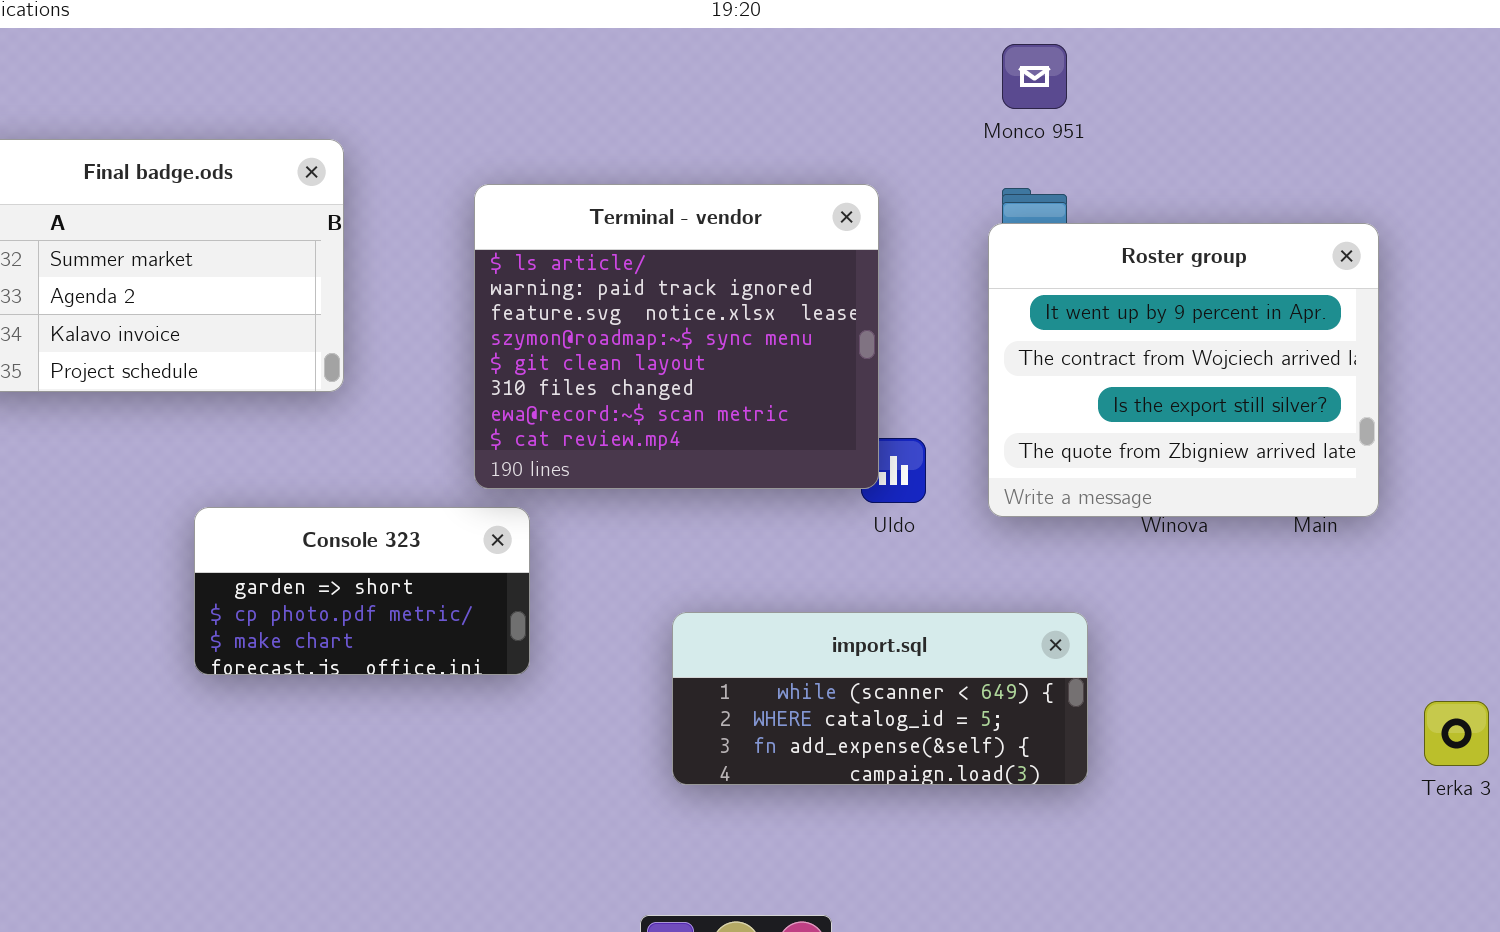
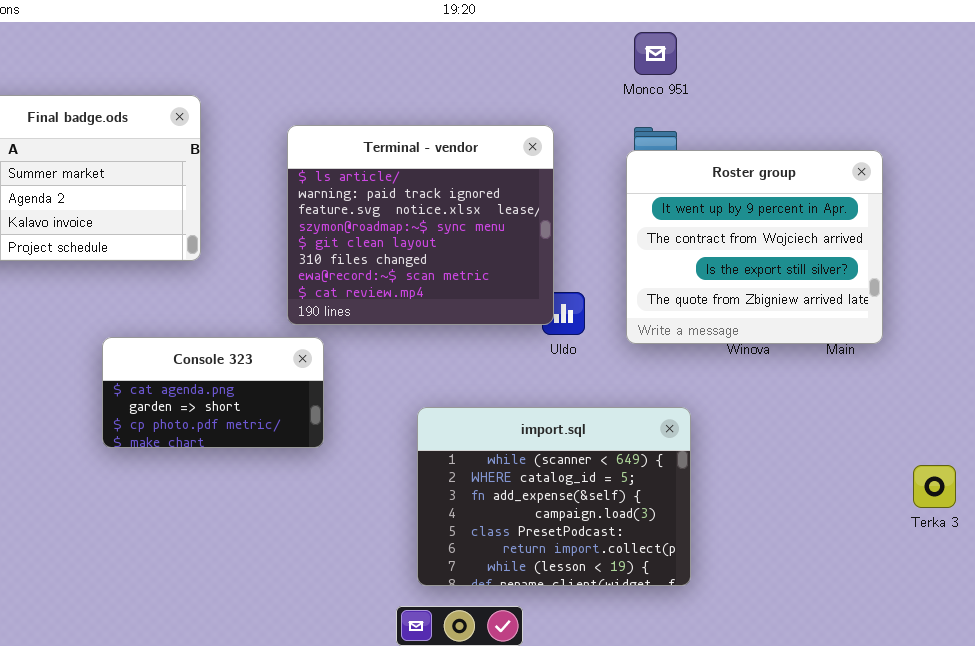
Console 323: [194,507,530,675] -> [102,337,324,448], scrolled up 1 row
import.sql: [672,612,1088,785] -> [417,407,691,586], resized

